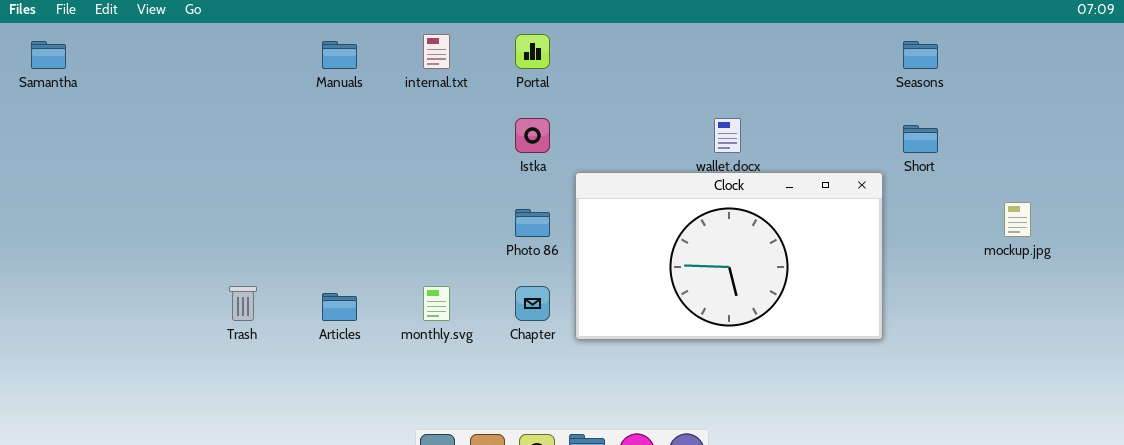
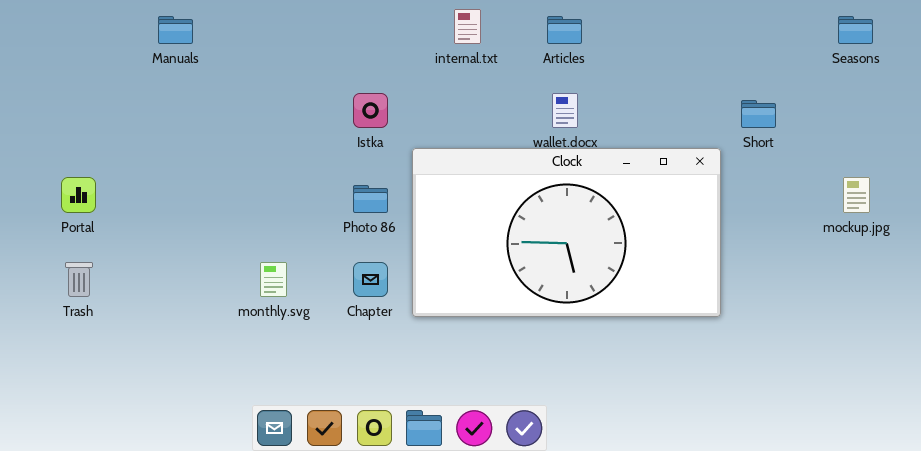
internal.txt: [423,34,450,69] -> [454,9,481,44], moved
Portal: [515,34,550,69] -> [61,177,96,213], moved
Seasons: [903,41,938,69] -> [838,16,873,44], moved
Articles: [322,293,357,321] -> [547,16,582,44], moved

